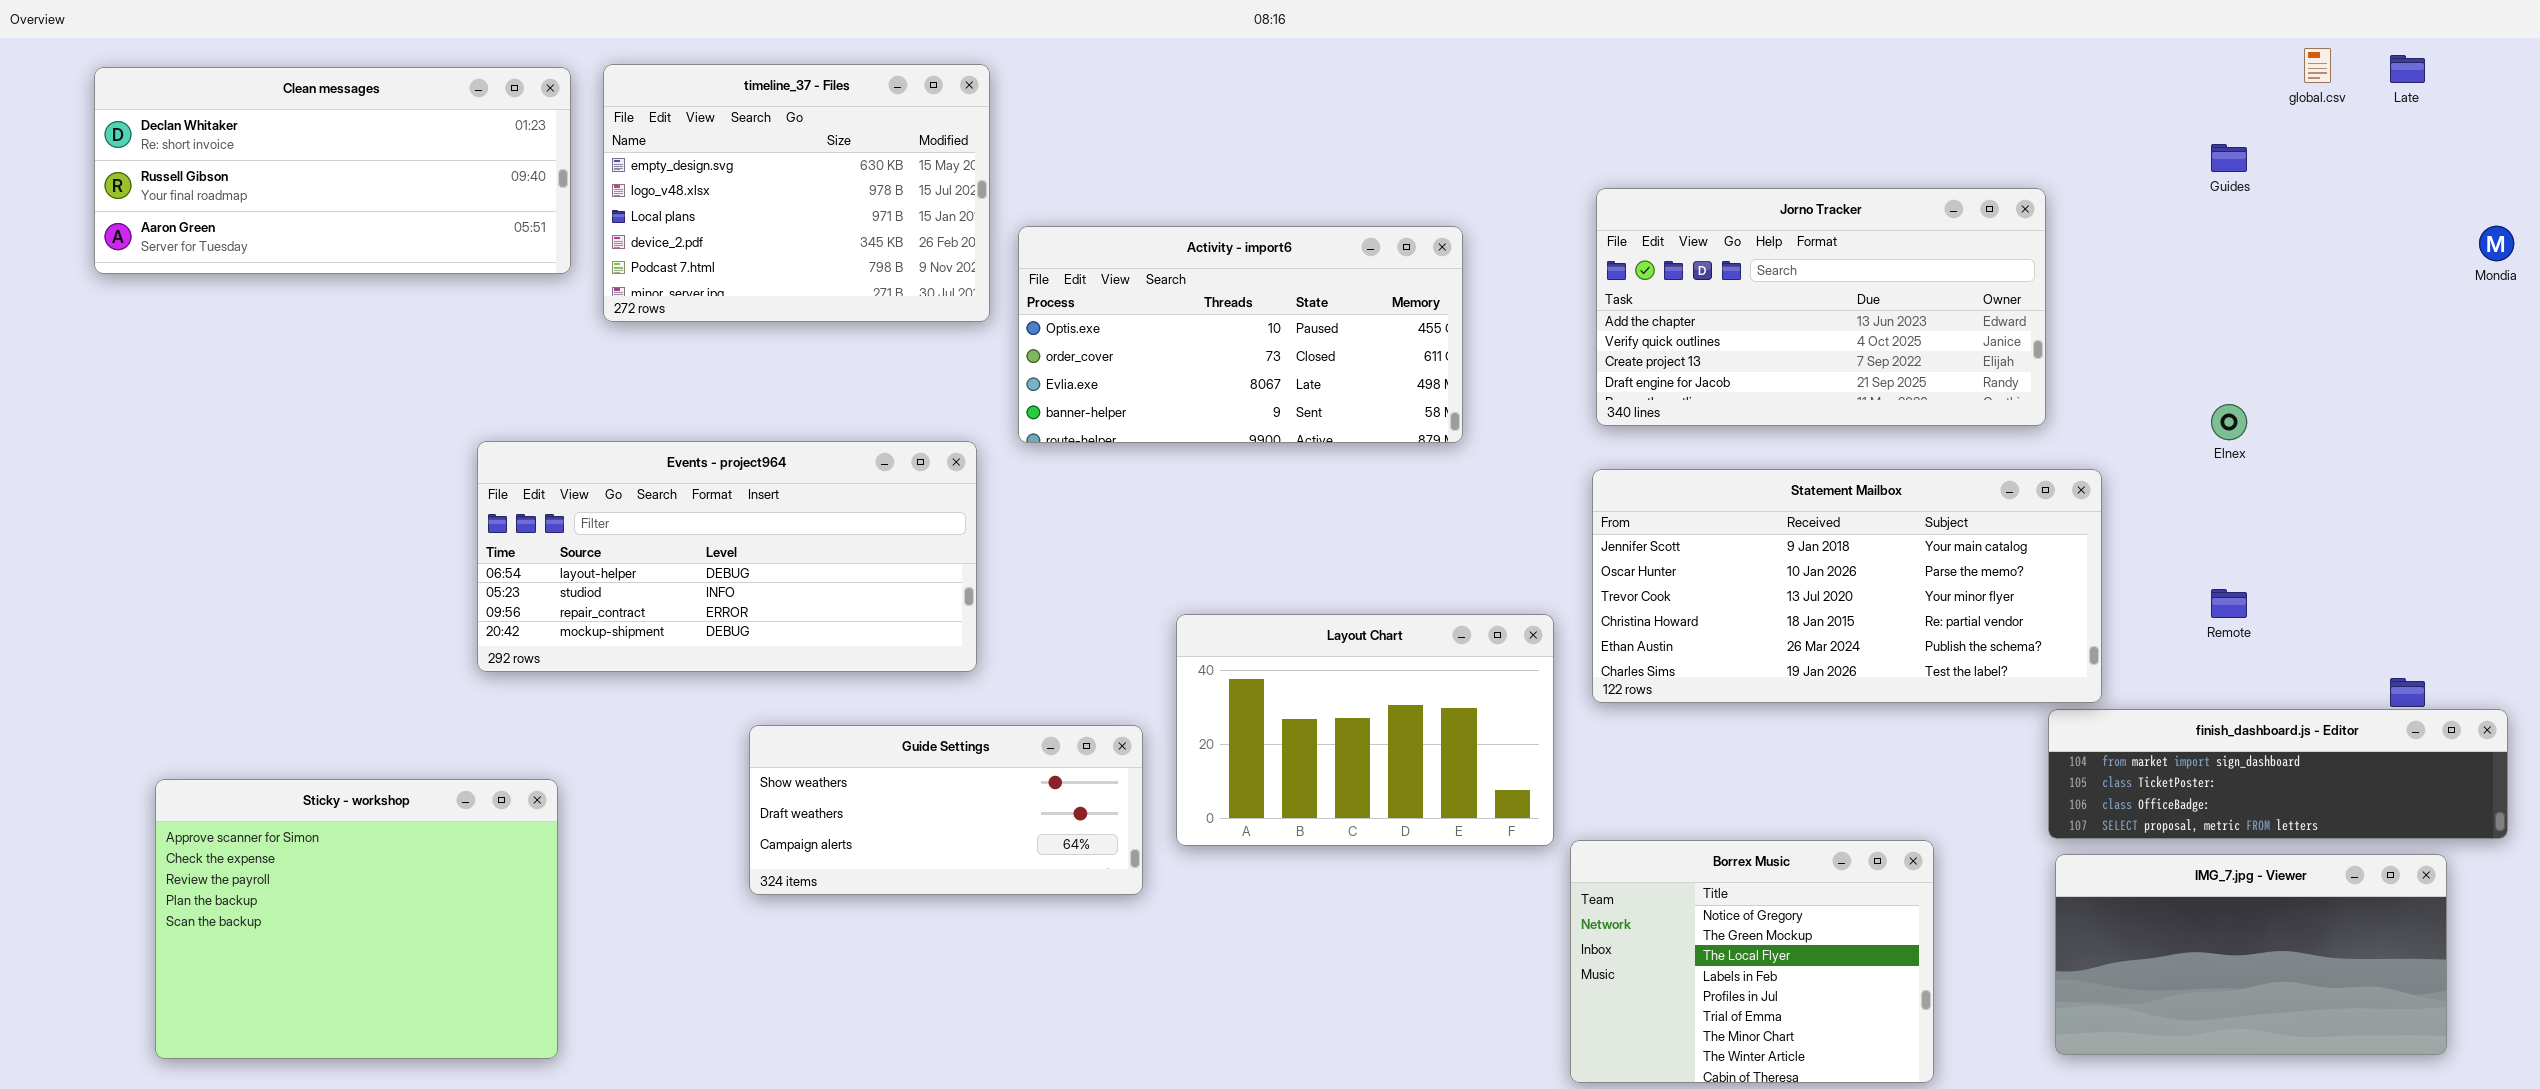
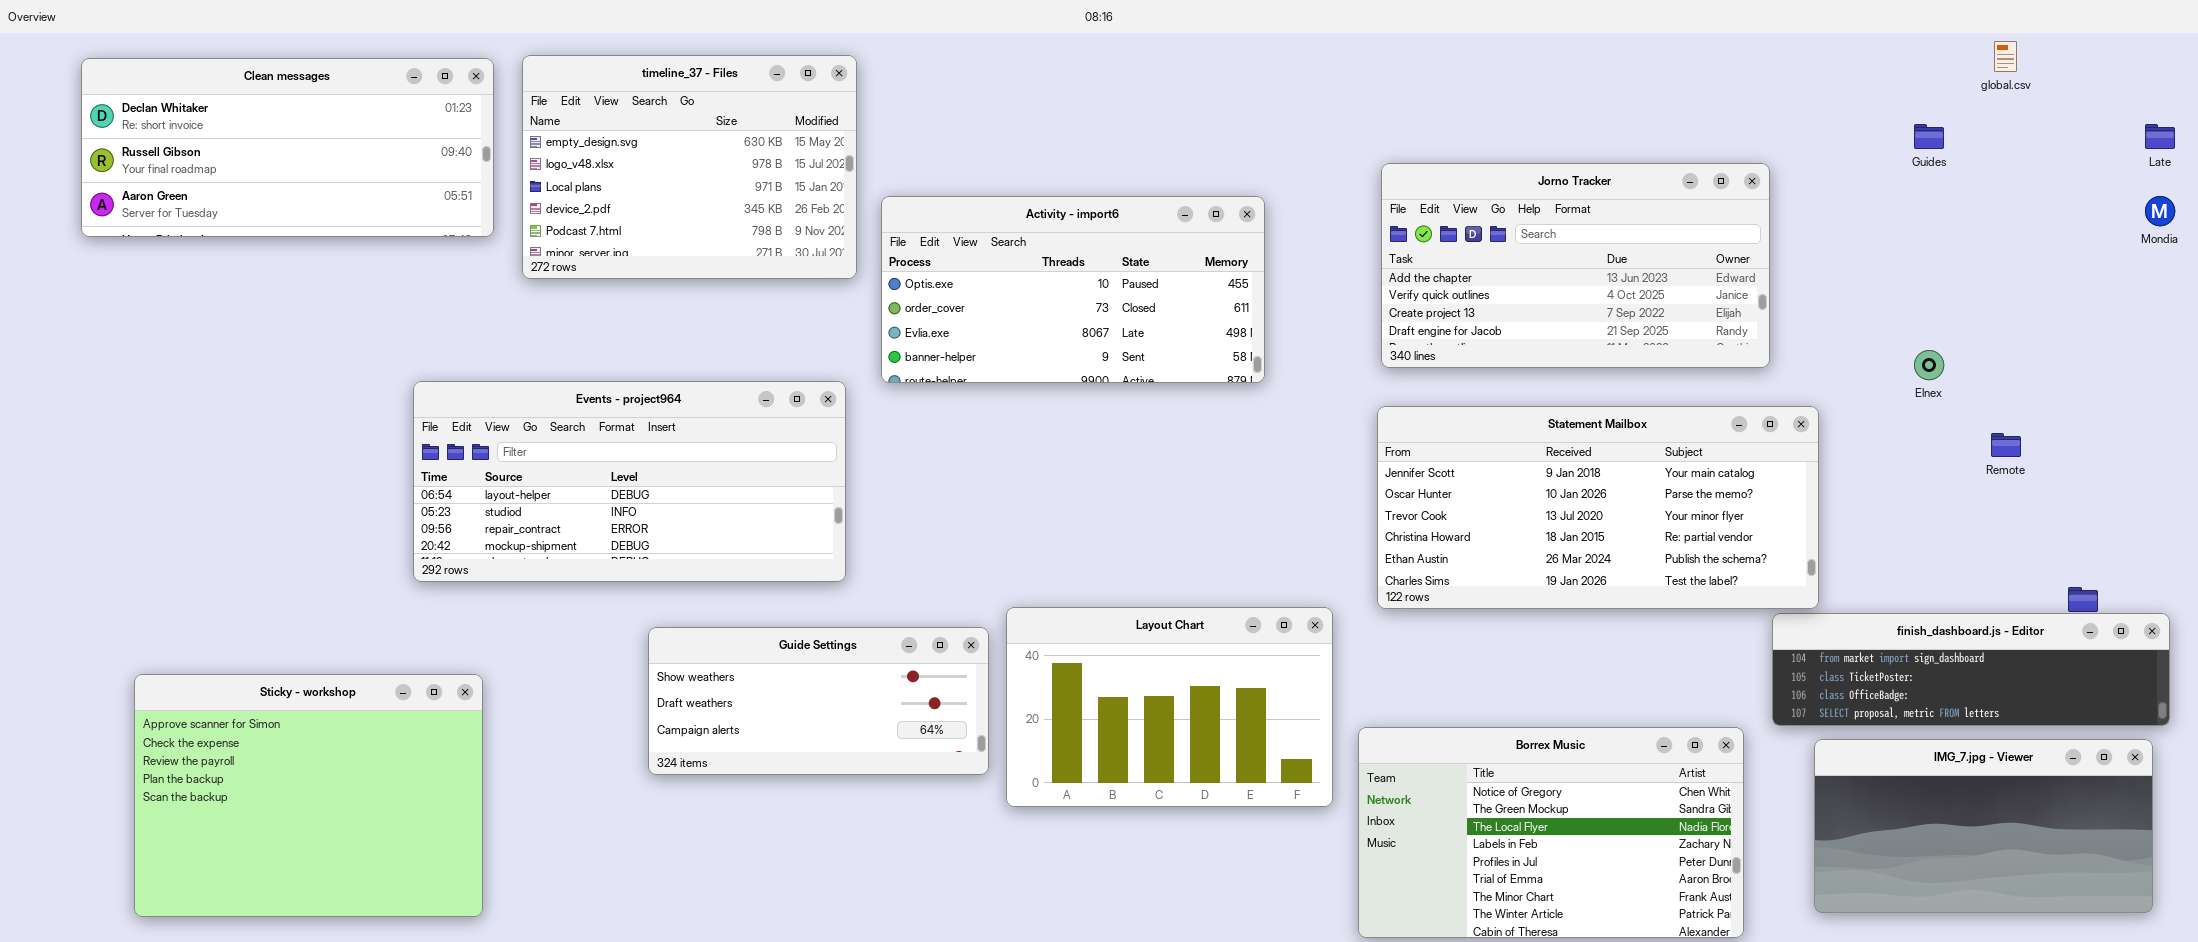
Late: [2390,55,2425,83] -> [2145,124,2175,149], moved
Remote: [2211,589,2247,618] -> [1991,433,2021,457], moved
Layout Chart: [1176,614,1554,846] -> [1006,607,1333,807], moved
Borrex Music: [1570,840,1934,1083] -> [1358,727,1744,938], resized
IMG_7.jpg - Viewer: [2055,854,2447,1055] -> [1814,739,2153,913], moved

